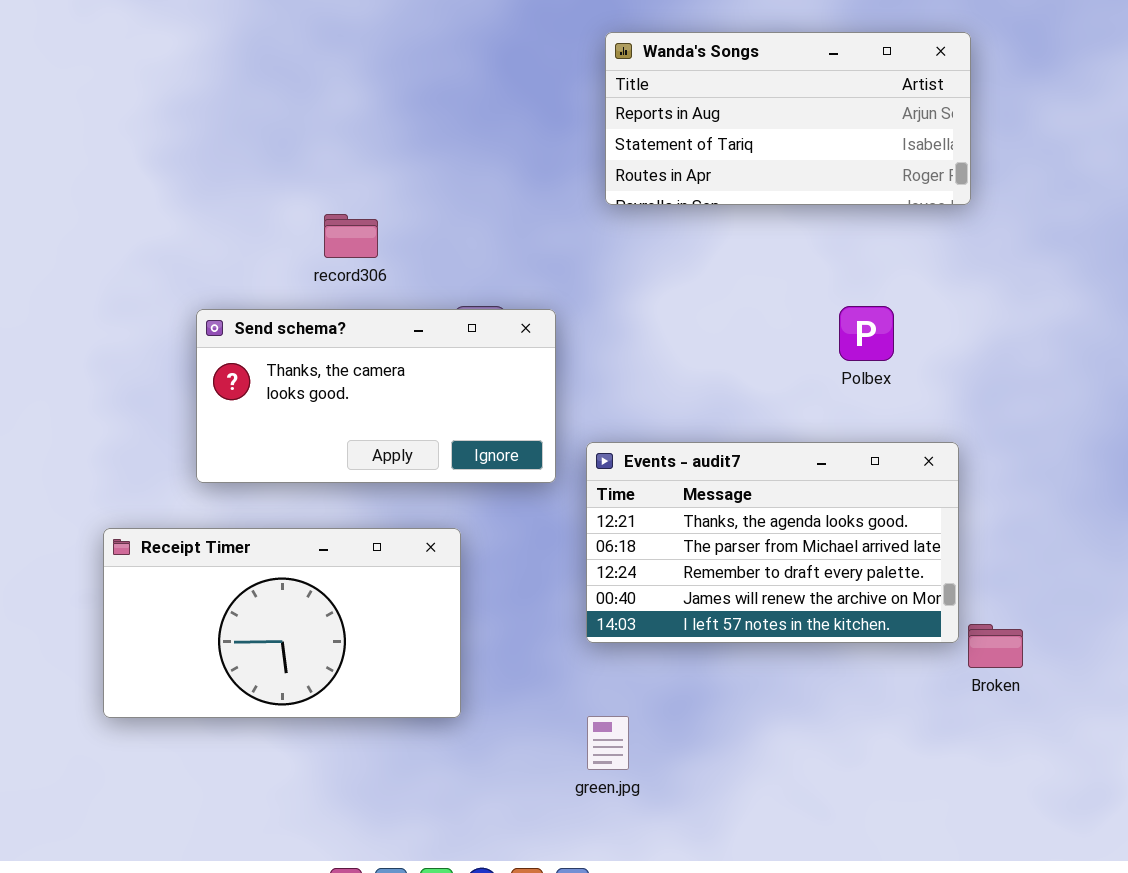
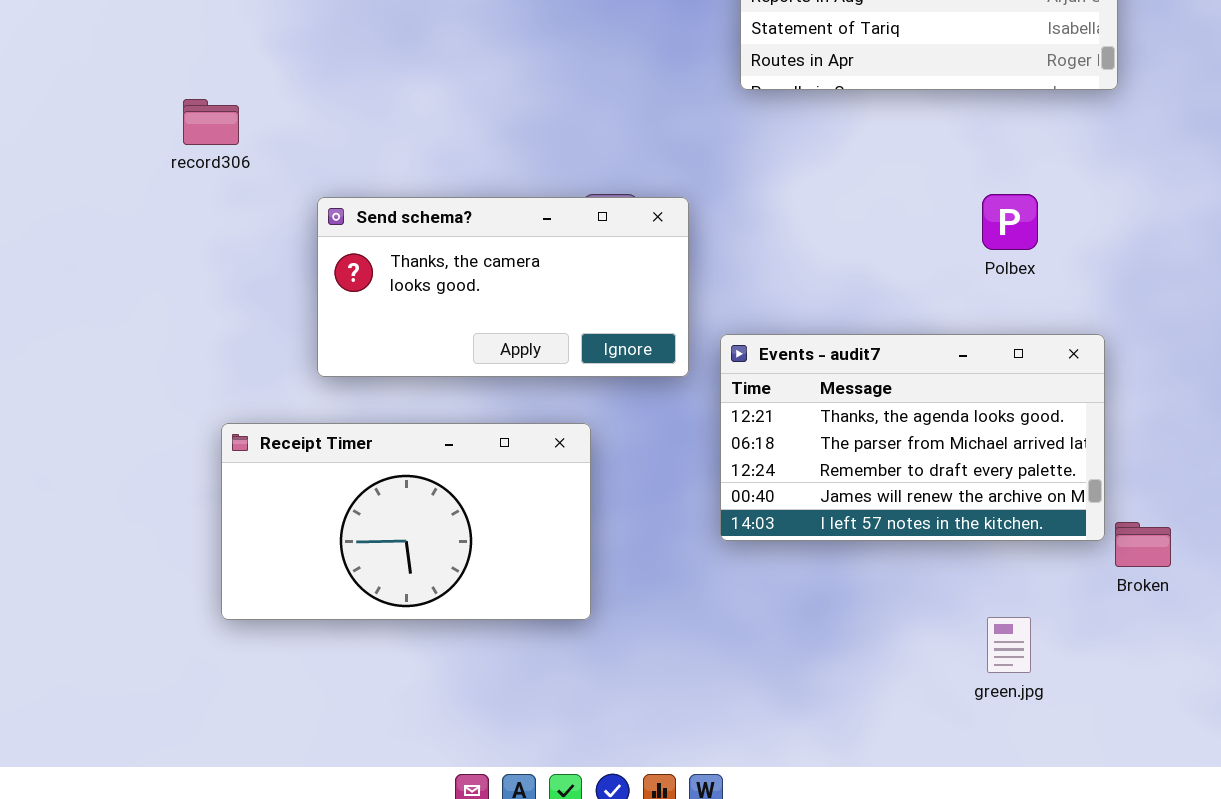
record306: [324,214,378,258] -> [183,99,239,145], moved
green.jpg: [587,716,629,770] -> [987,617,1031,673], moved

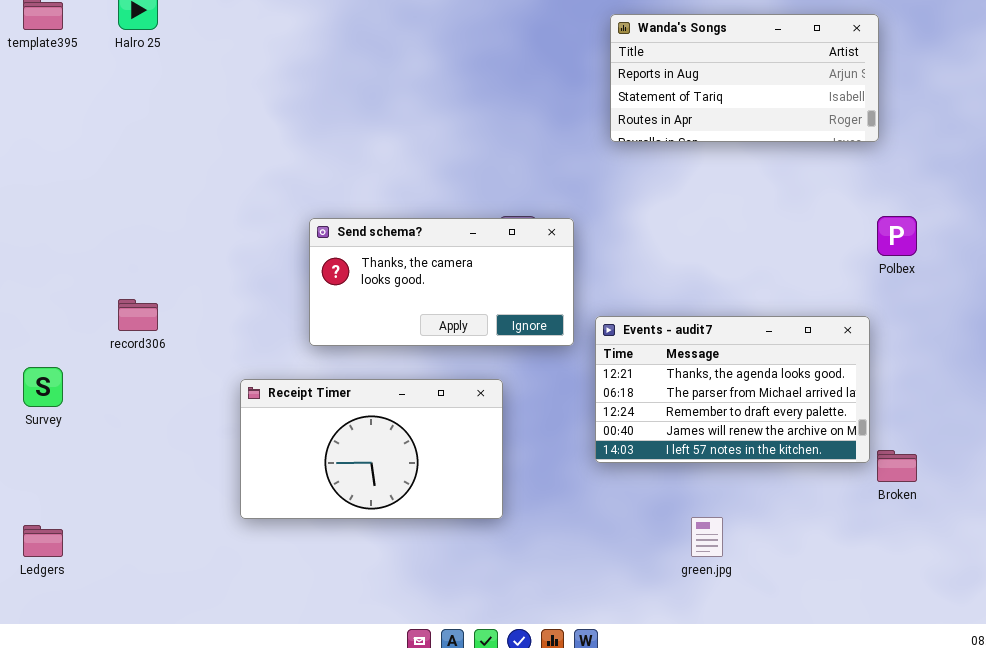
record306: [183,99,239,145] -> [118,299,158,331], moved
Polbex: [982,194,1038,250] -> [877,216,917,256], moved
green.jpg: [987,617,1031,673] -> [691,517,723,557], moved

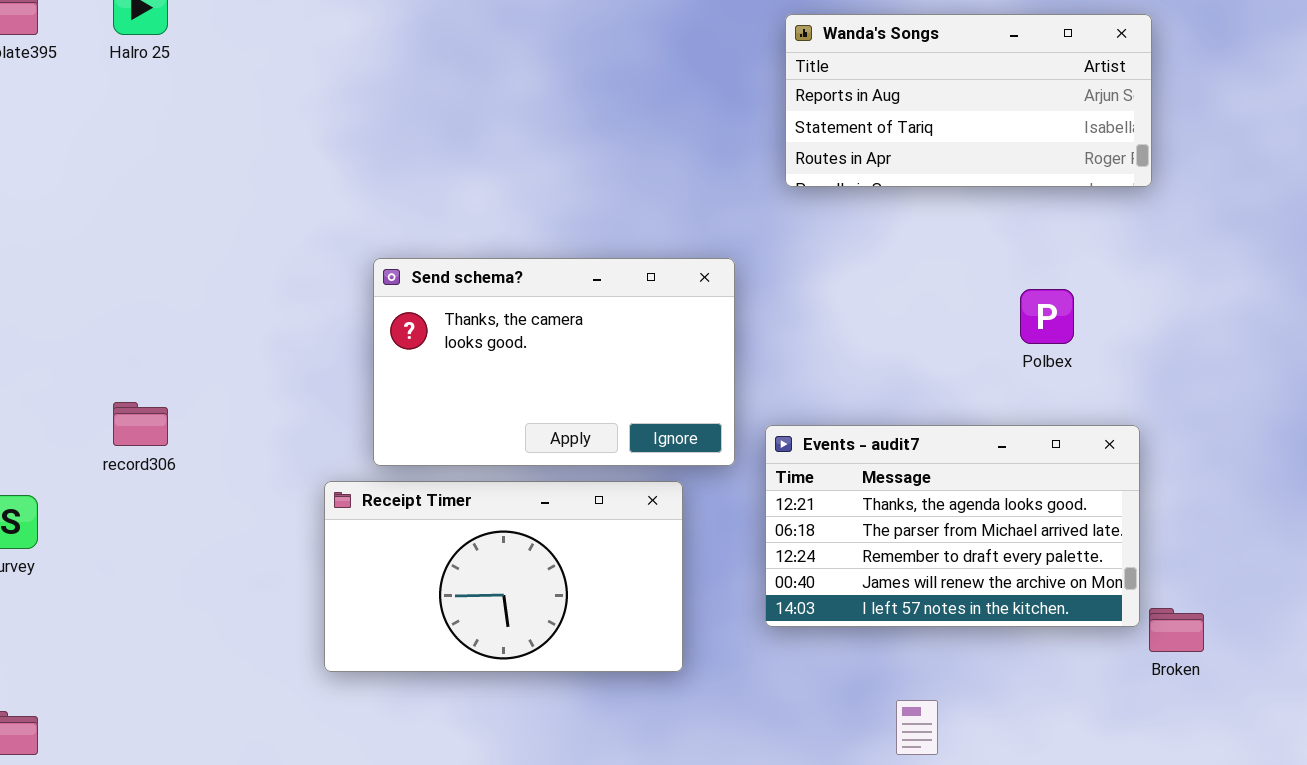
Polbex: [877,216,917,256] -> [1020,289,1074,344], moved
Send schema?: [309,218,574,346] -> [373,258,735,466], resized
Receipt Timer: [240,379,503,519] -> [324,481,683,672], moved

